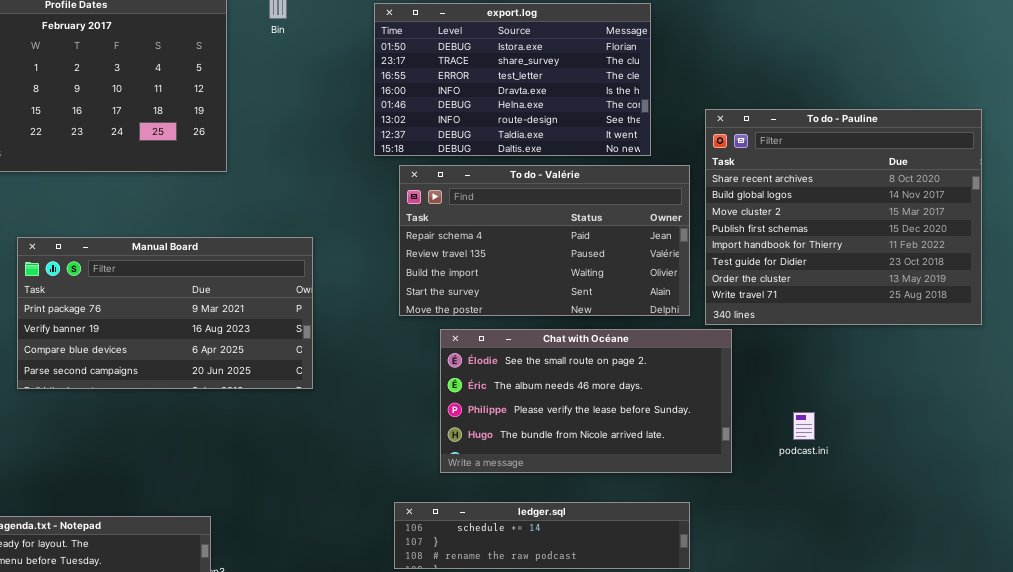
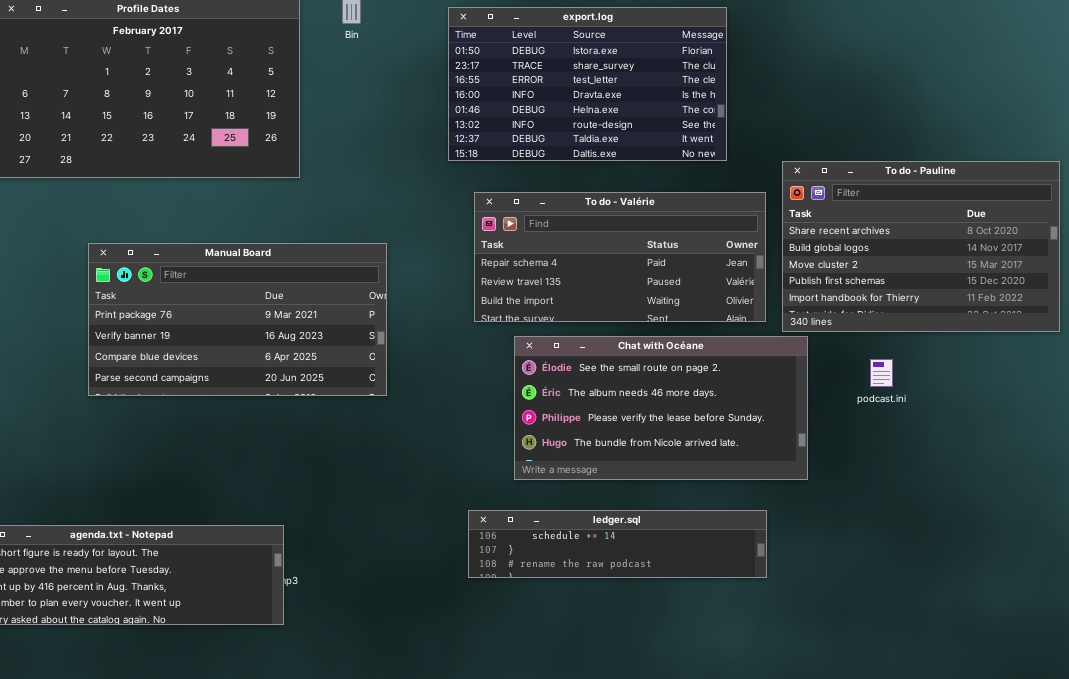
To do - Pauline: [705,109,982,325] -> [782,161,1060,332], resized
To do - Valérie: [399,165,690,316] -> [474,192,766,322], resized
podcast.ini: [793,412,815,440] -> [870,359,893,387], moved

